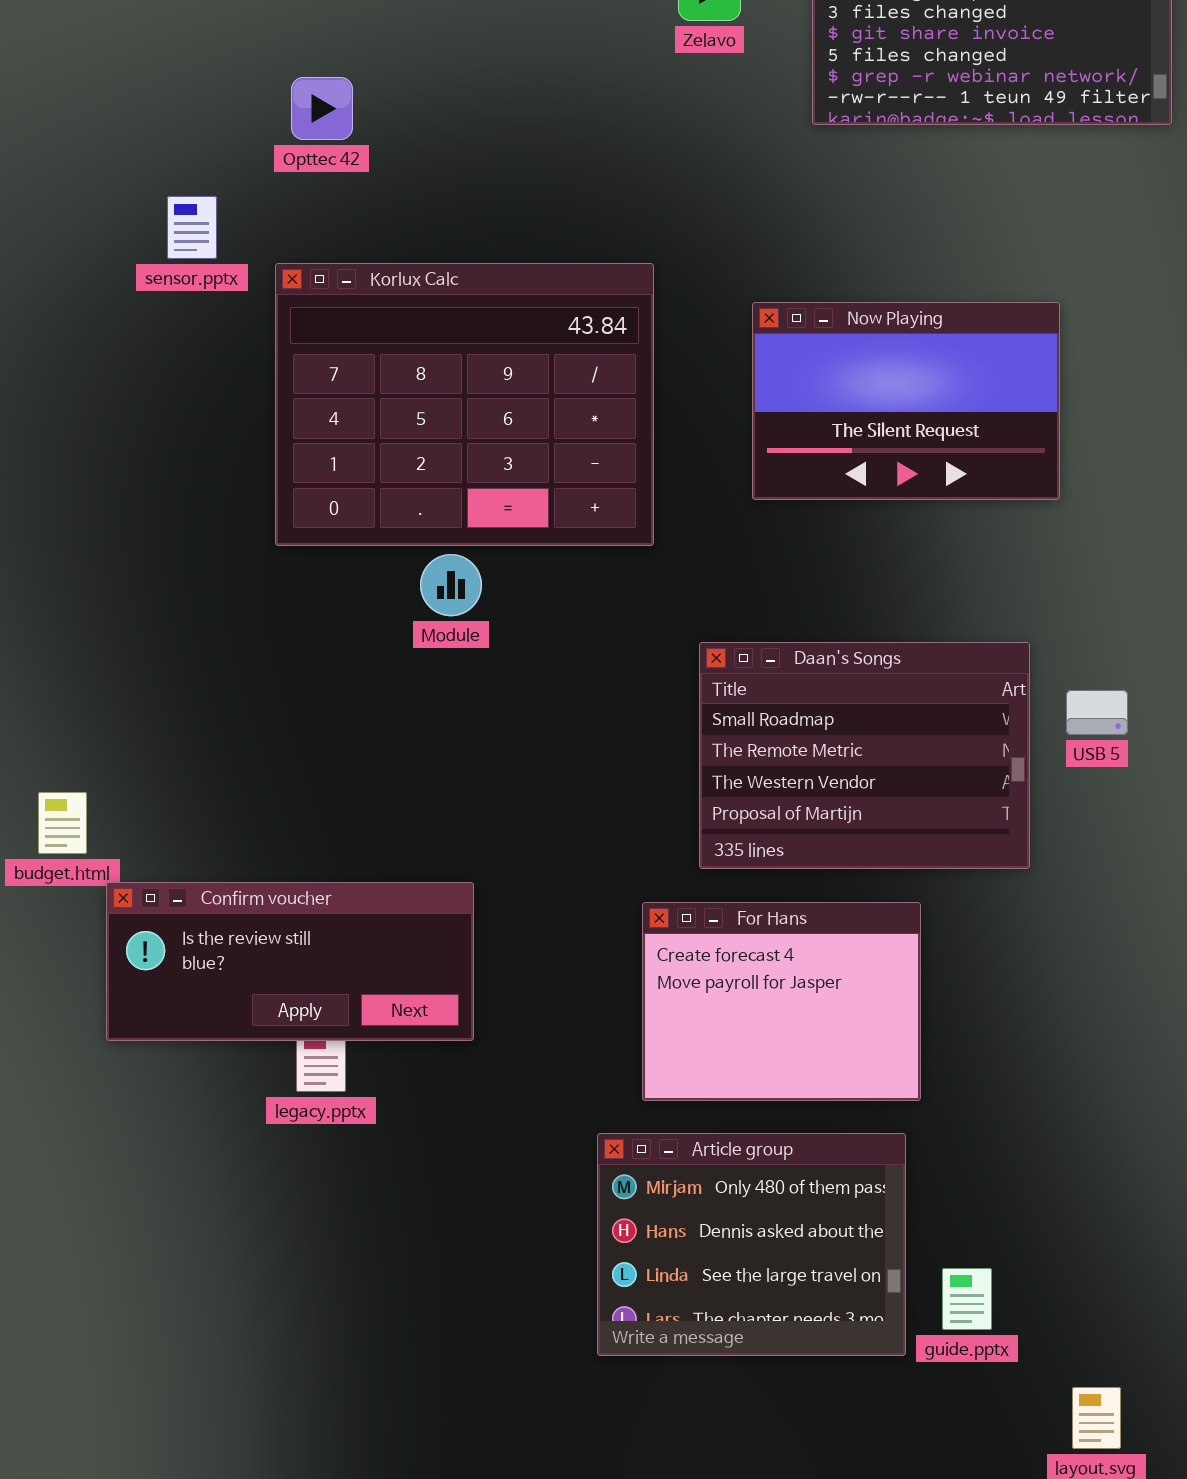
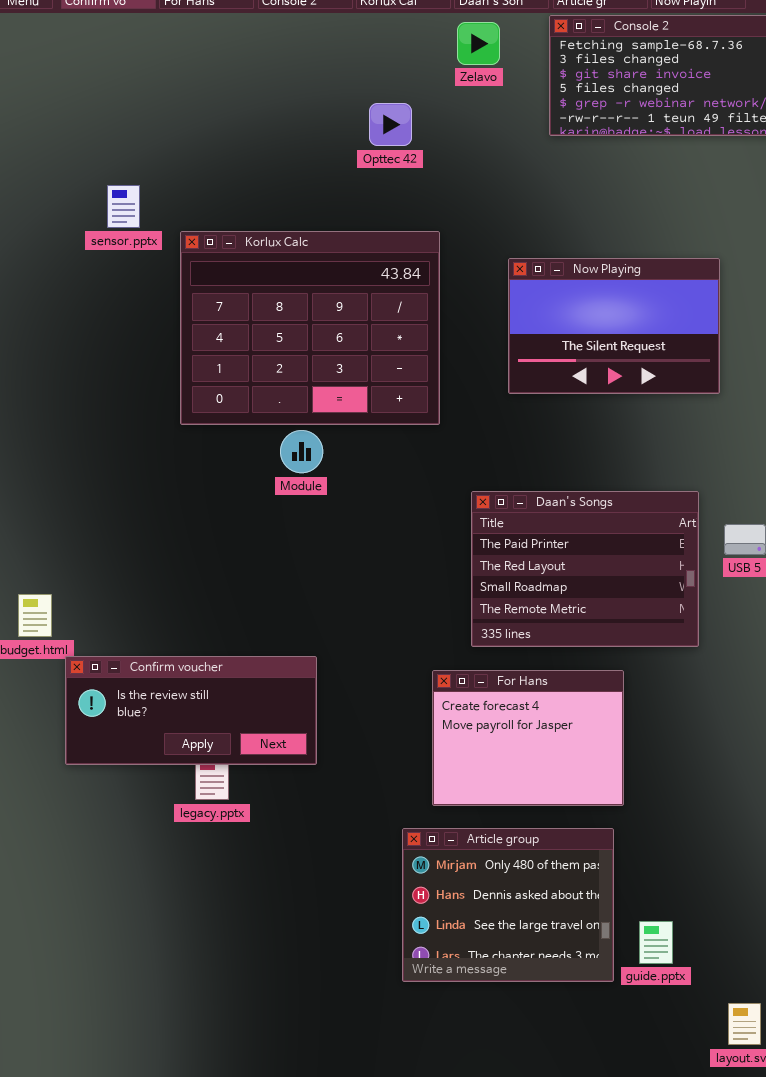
Opttec 42: [291,77,353,140] -> [369,103,412,146], moved
Daan's Songs: [699,642,1030,869] -> [471,491,699,647], scrolled up 2 rows

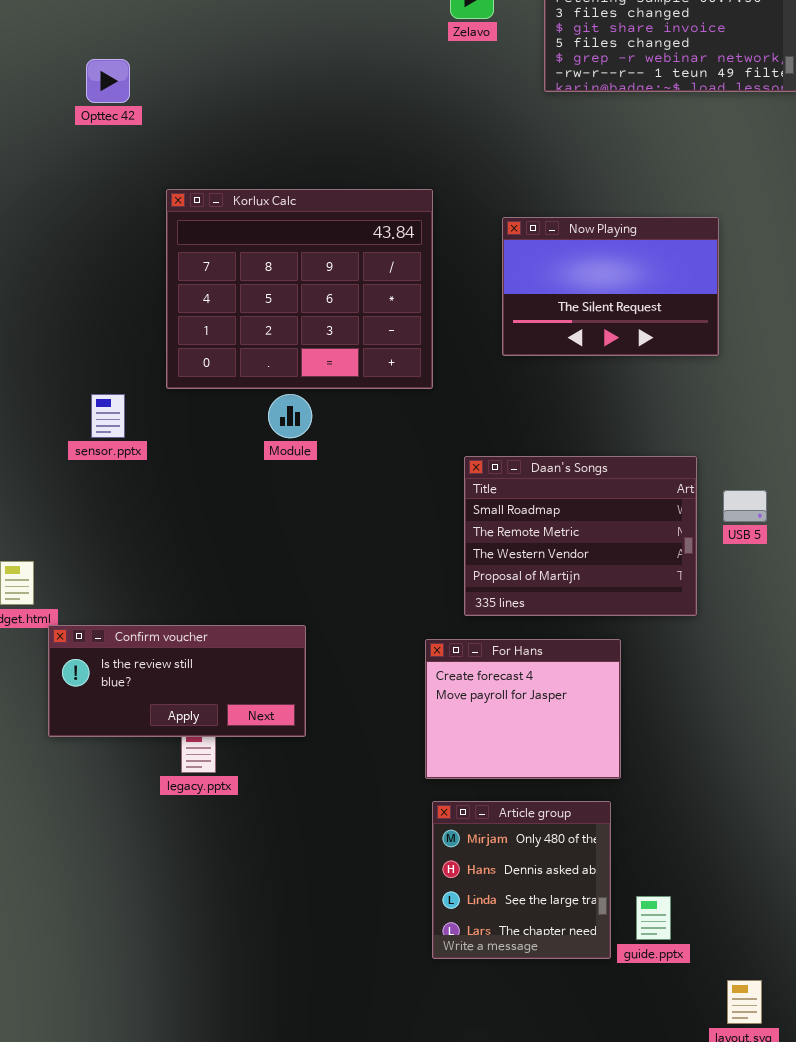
Opttec 42: [369,103,412,146] -> [86,59,130,103], moved
sensor.pptx: [107,185,140,228] -> [91,394,125,438], moved
Daan's Songs: [471,491,699,647] -> [464,456,697,616], scrolled down 2 rows
Article group: [402,828,614,982] -> [432,801,611,959], resized

